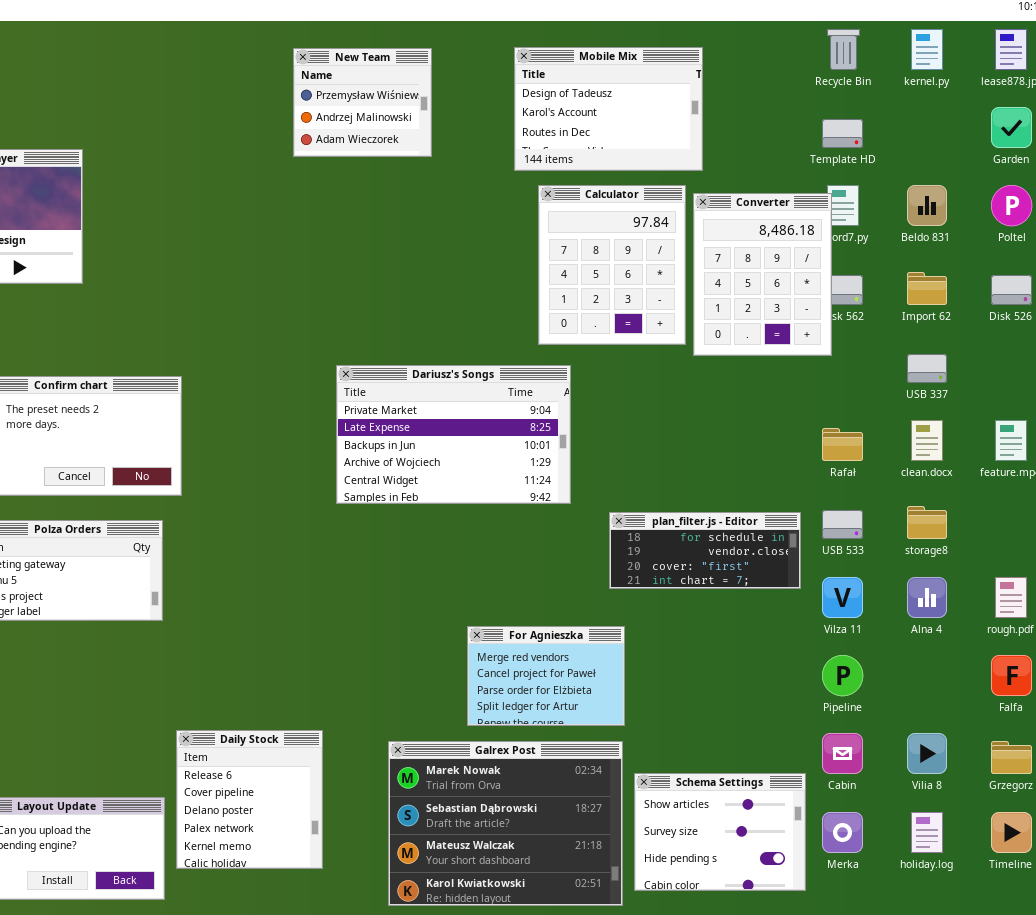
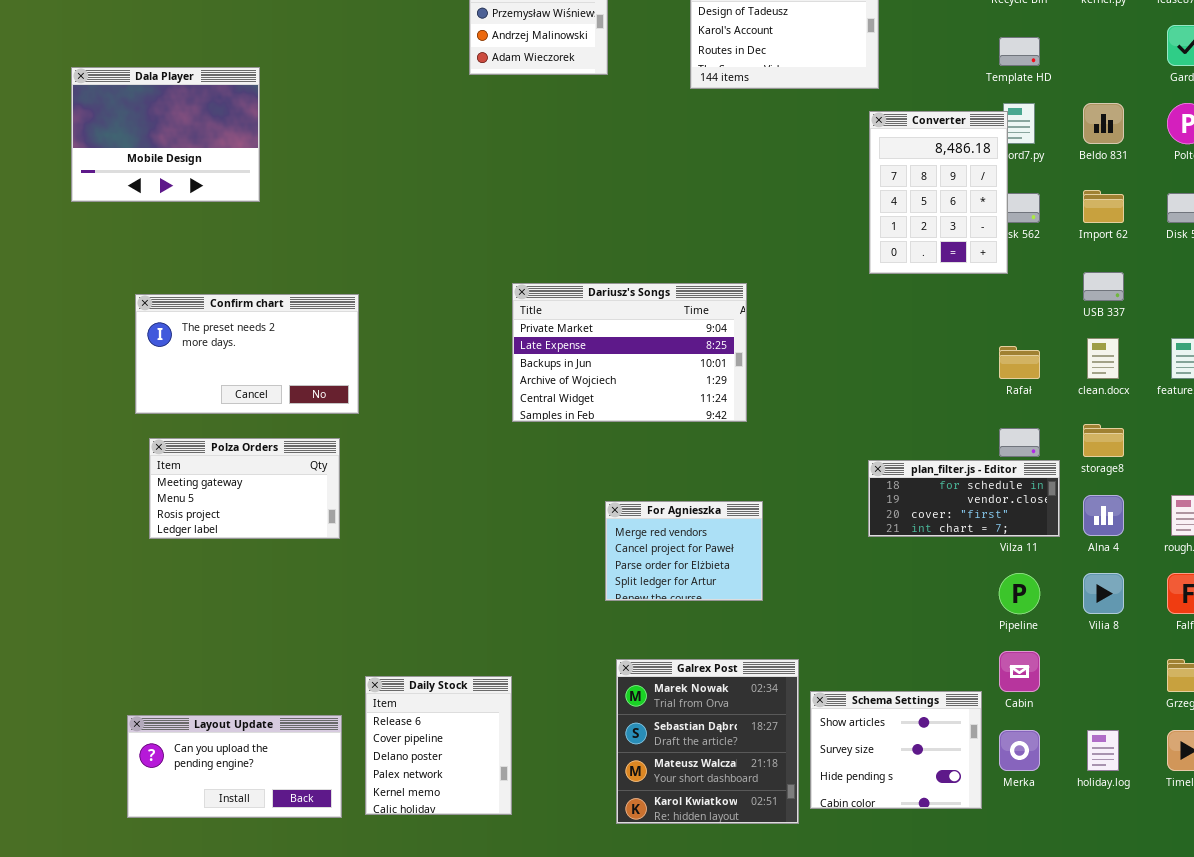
Calculator: [538,185,686,345] -> none, closed
plan_filter.js - Editor: [609,512,801,589] -> [868,460,1060,537], moved
For Agnieszka: [467,626,625,726] -> [605,501,763,601], moved
Daily Stock: [176,730,323,869] -> [365,676,512,815], moved
Vilia 8: [907,733,947,774] -> [1083,573,1124,614], moved
Galrex Post: [388,741,623,906] -> [616,659,799,824], resized

